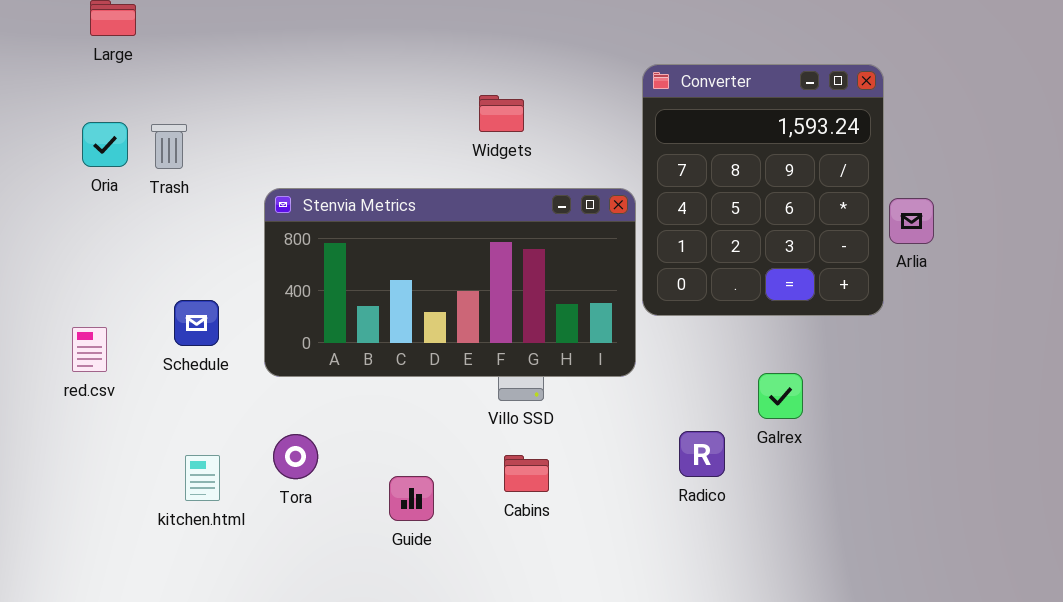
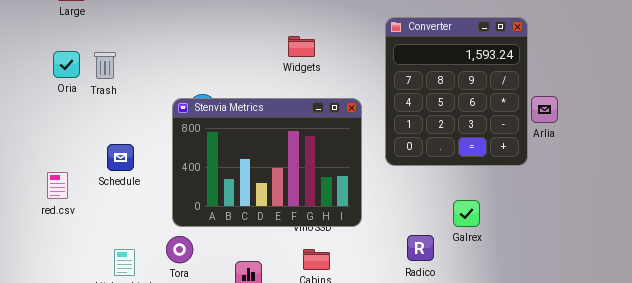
Stenvia Metrics: [264,188,636,377] -> [172,98,362,227], moved, resized
Schedule: [174,300,219,346] -> [107,144,134,171], moved

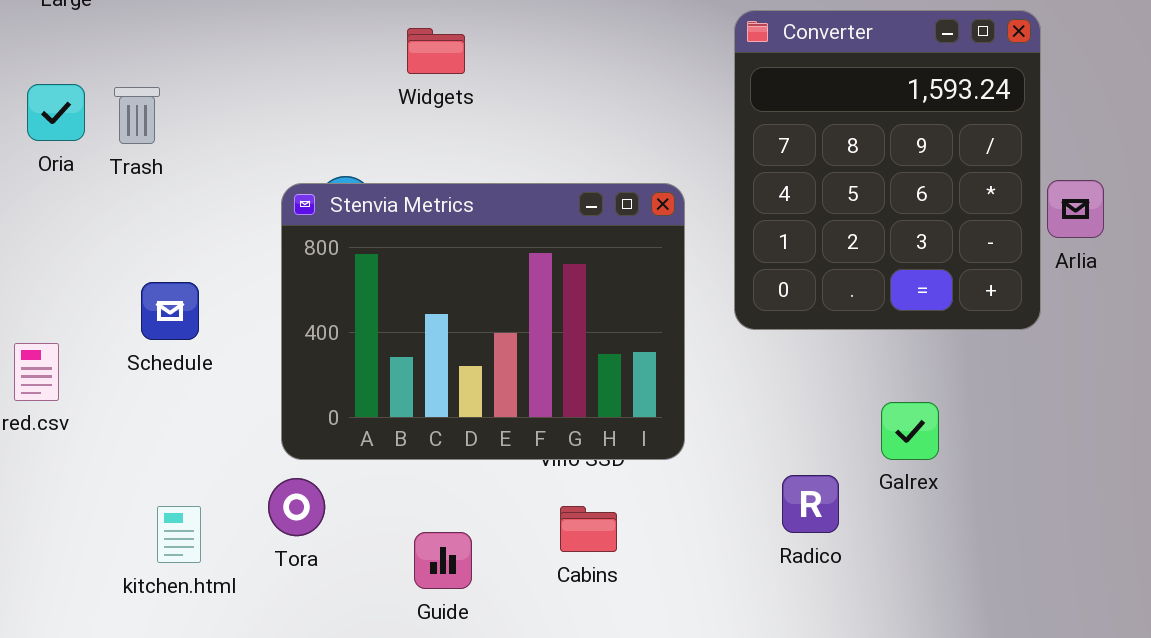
Widgets: [288,36,315,57] -> [407,28,465,74], moved

